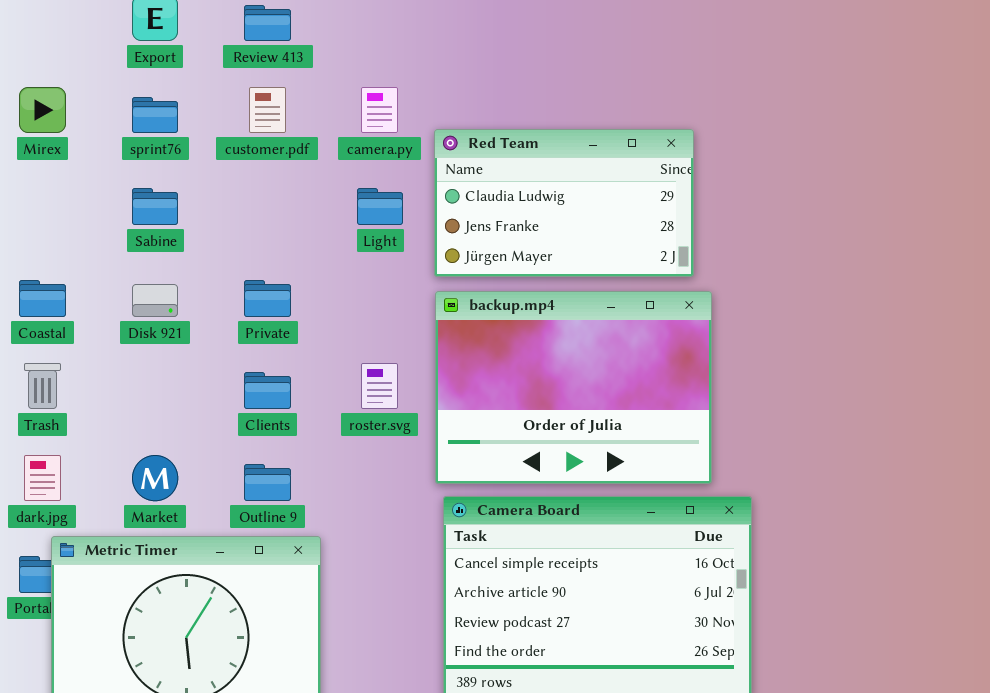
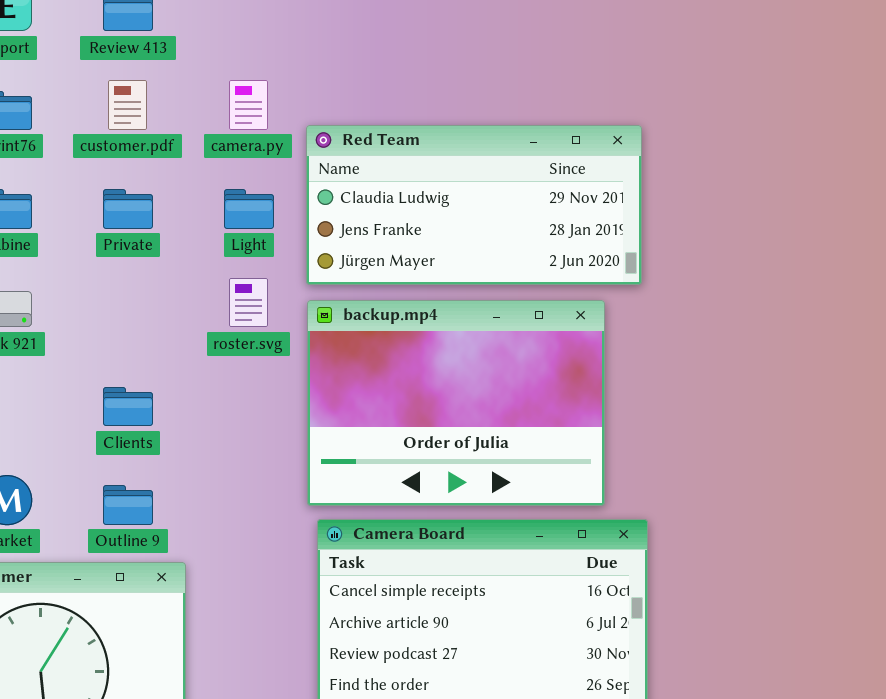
Red Team: [434,129,694,277] -> [306,125,642,285], resized
Private: [244,280,291,317] -> [103,189,153,229], moved
roster.svg: [361,363,398,409] -> [229,278,268,327], moved

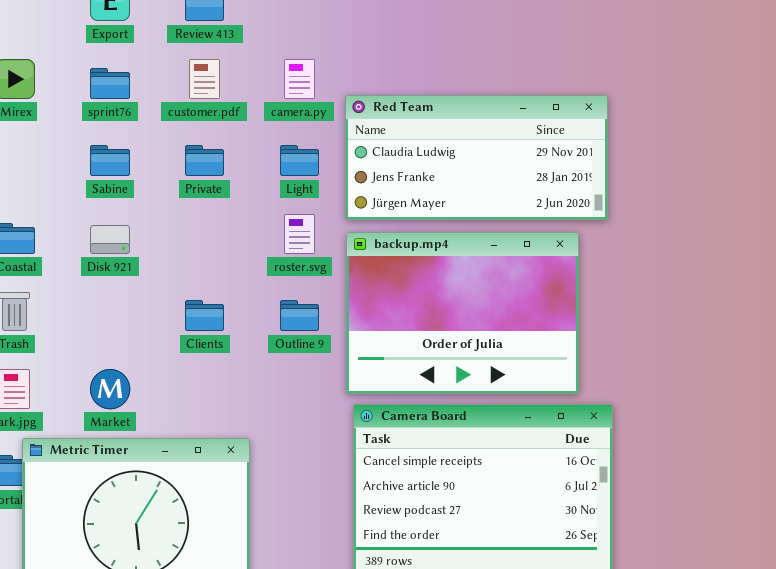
Outline 9: [103,485,153,525] -> [280,300,319,331], moved

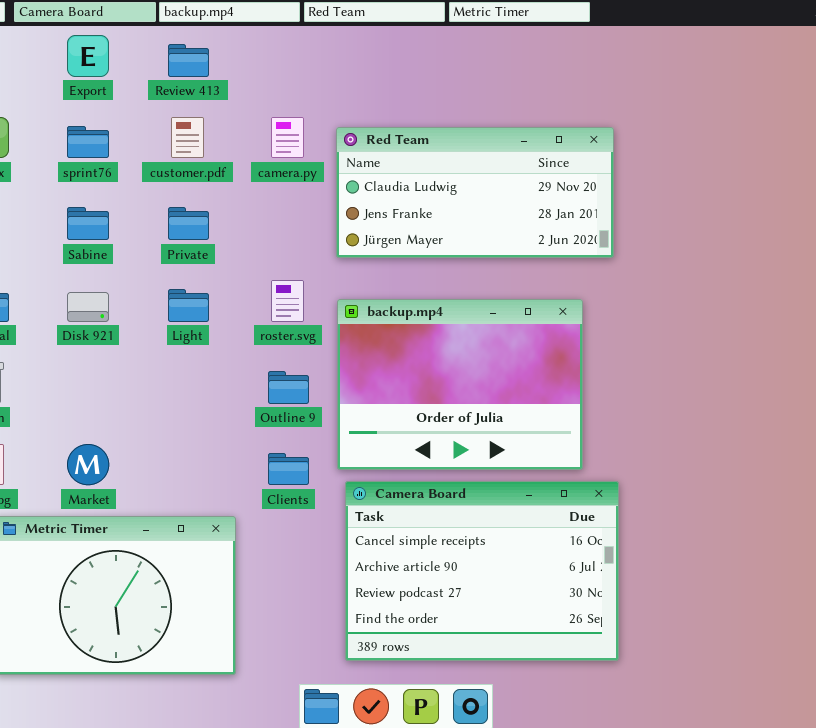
Red Team: [345,95,608,220] -> [336,127,614,258], moved
Light: [280,145,319,176] -> [168,289,209,322], moved
Clients: [185,300,224,331] -> [268,453,309,485], moved

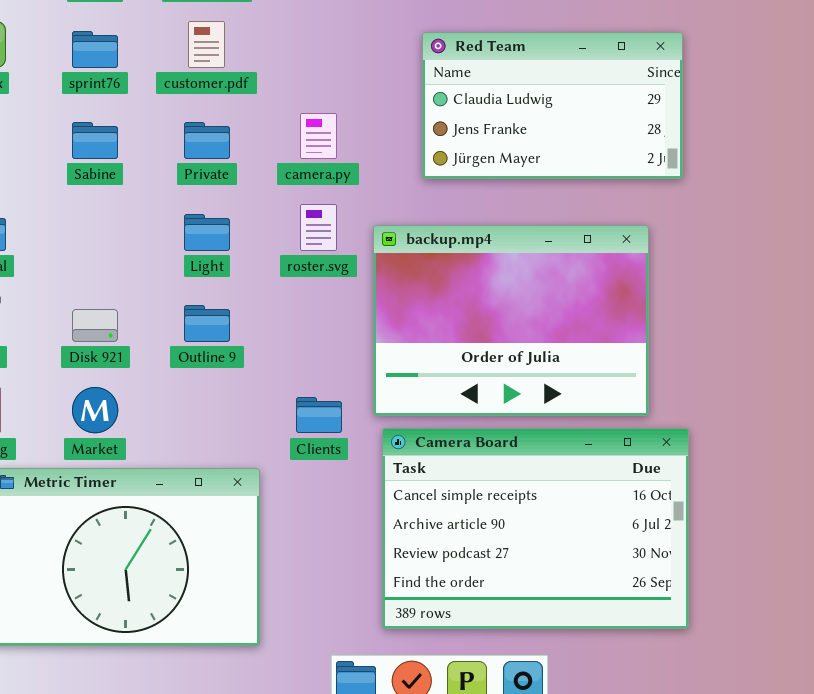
camera.py: [271,117,304,158] -> [300,113,337,159], moved
Red Team: [336,127,614,258] -> [422,32,683,179], resized
Disk 921: [67,292,109,322] -> [72,309,118,342], moved
Outline 9: [268,371,309,404] -> [184,305,230,342], moved

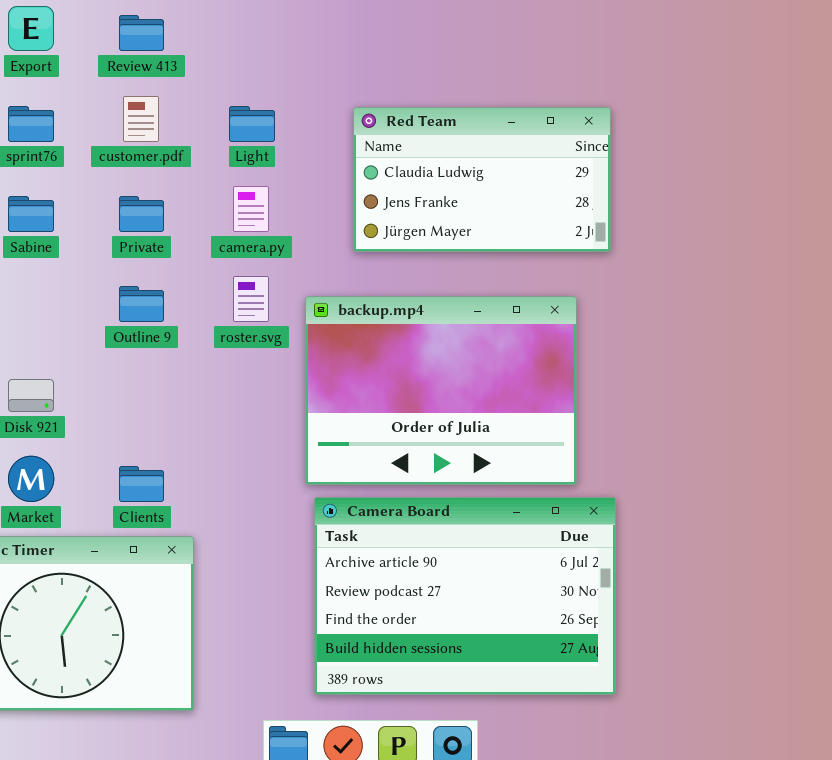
Light: [184,214,230,251] -> [229,106,275,142], moved
Outline 9: [184,305,230,342] -> [119,286,164,322], moved
Clients: [296,397,342,433] -> [119,466,164,502], moved
Camera Board: [382,428,689,629] -> [314,497,616,695], scrolled down 1 row

